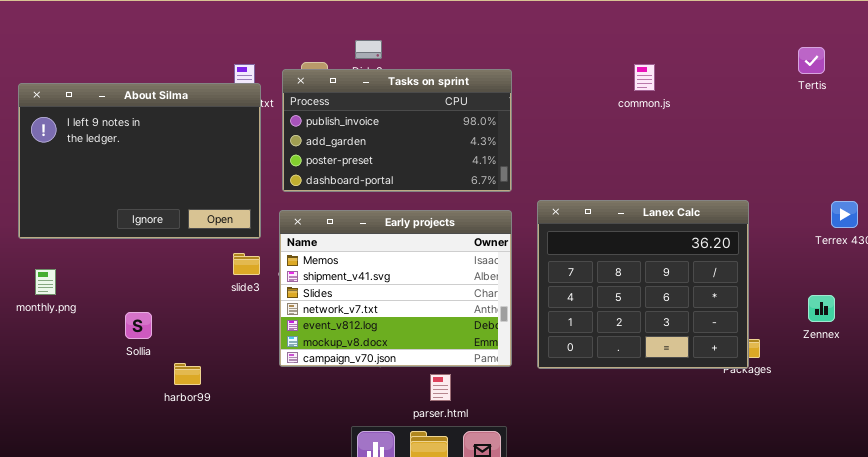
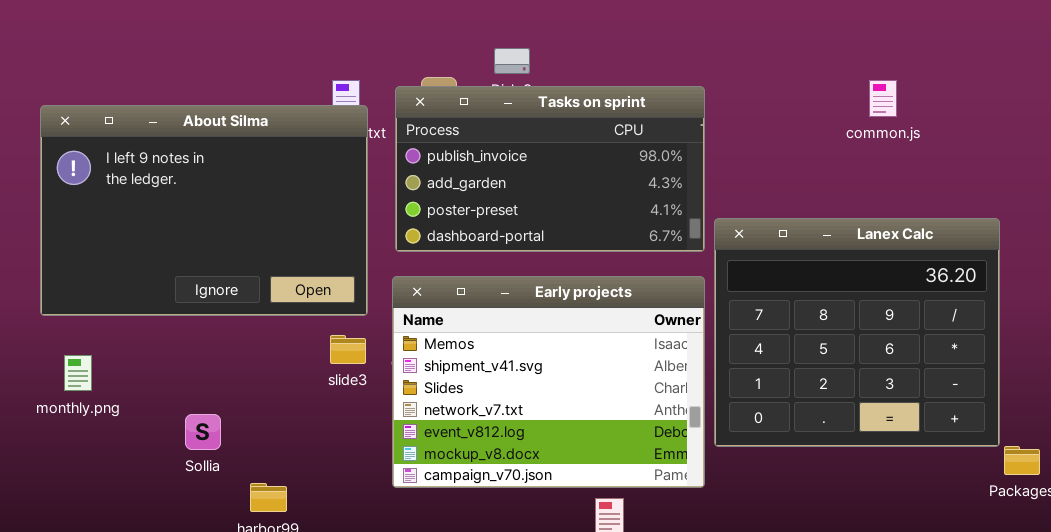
Lanex Calc: [537,200,749,369] -> [714,218,1000,447], moved

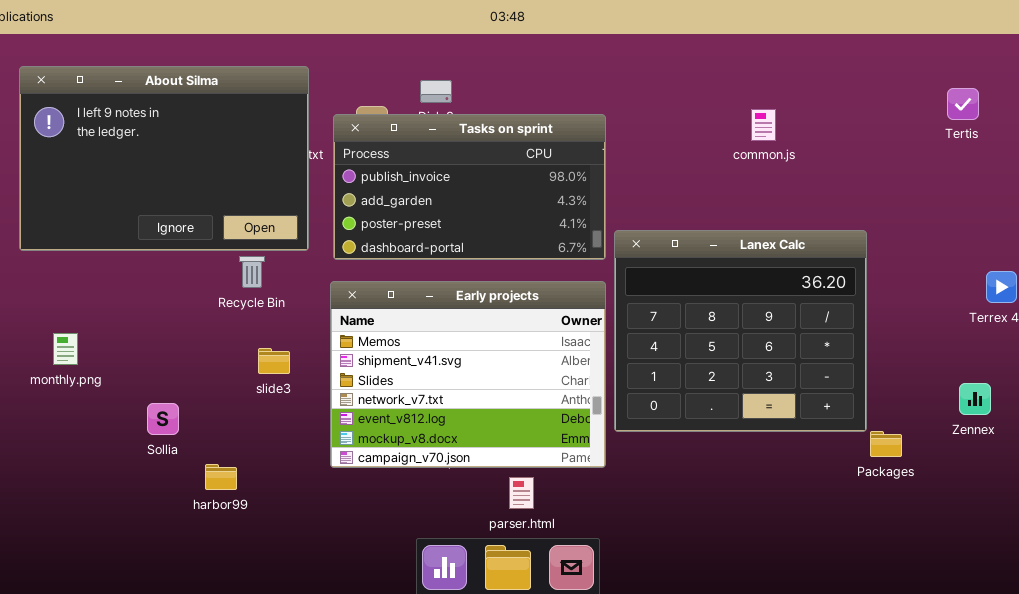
About Silma: [40,105,368,316] -> [19,66,309,251], moved
slide3: [330,335,366,364] -> [258,348,290,374], moved
monthly.png: [64,355,92,391] -> [53,333,78,365], moved

